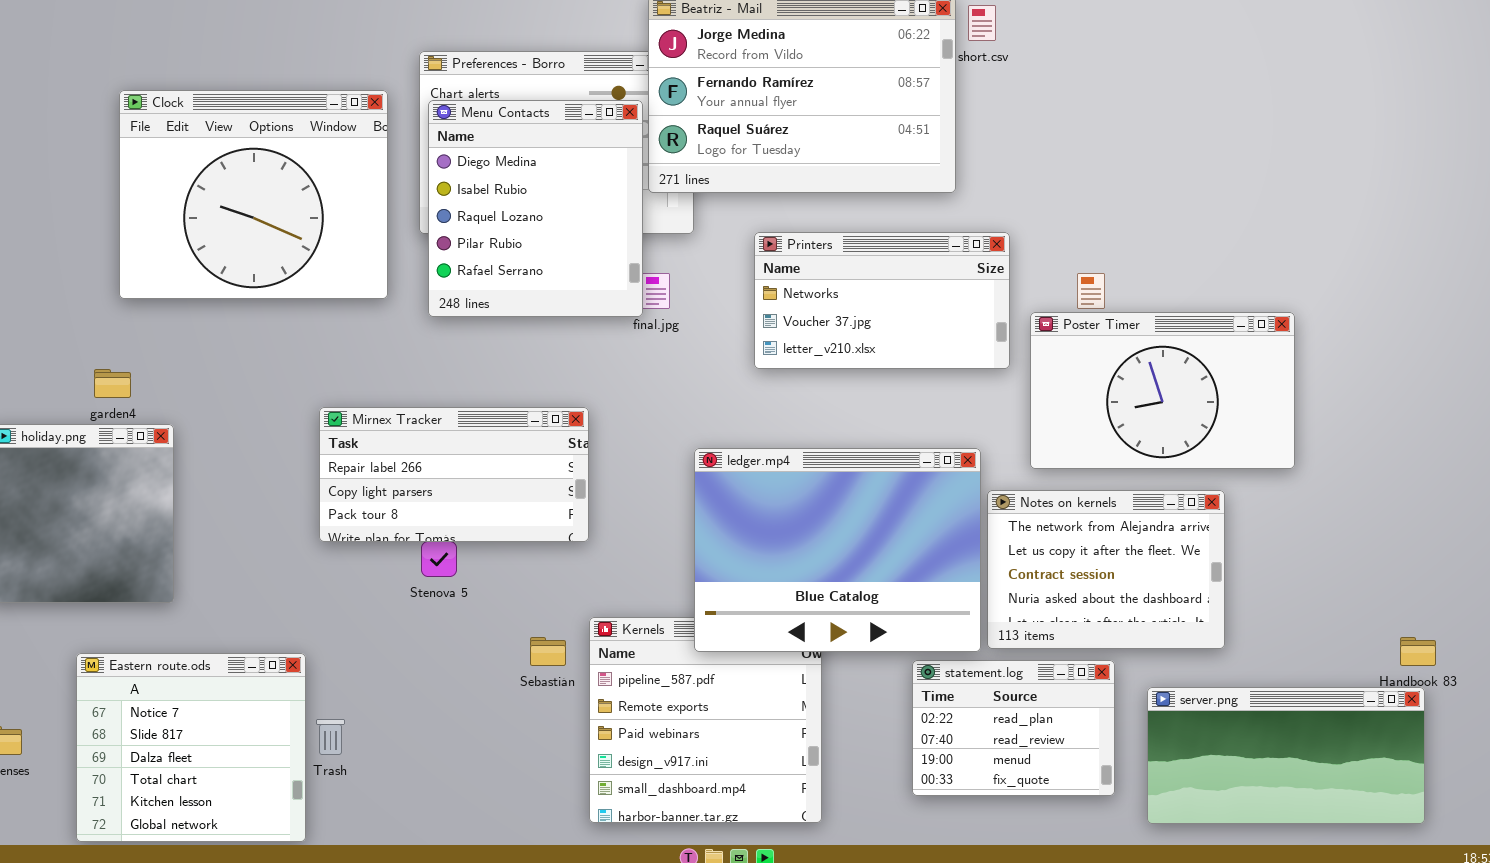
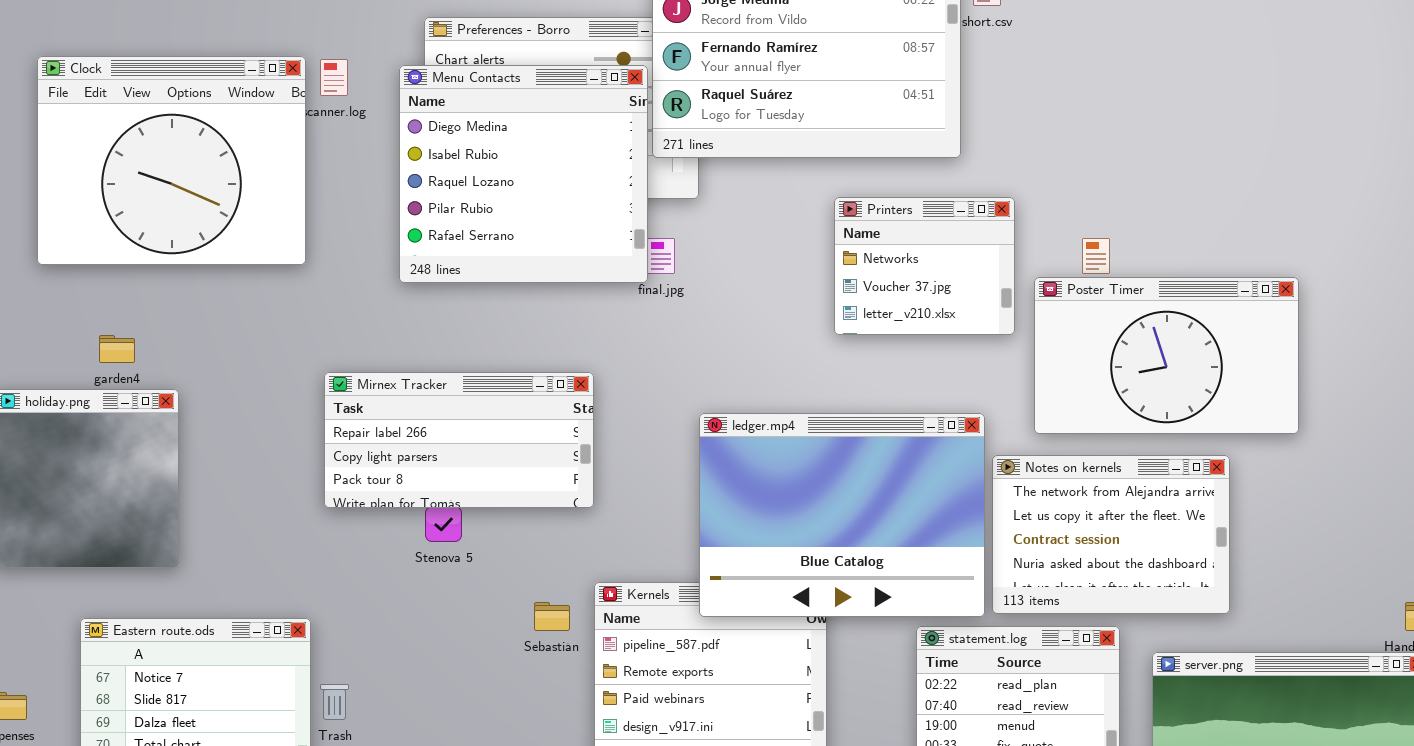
Clock: [119,90,388,299] -> [37,56,306,265], moved
Menu Contacts: [428,100,643,317] -> [399,65,648,283], resized
Printers: [754,232,1010,369] -> [834,197,1015,335], resized

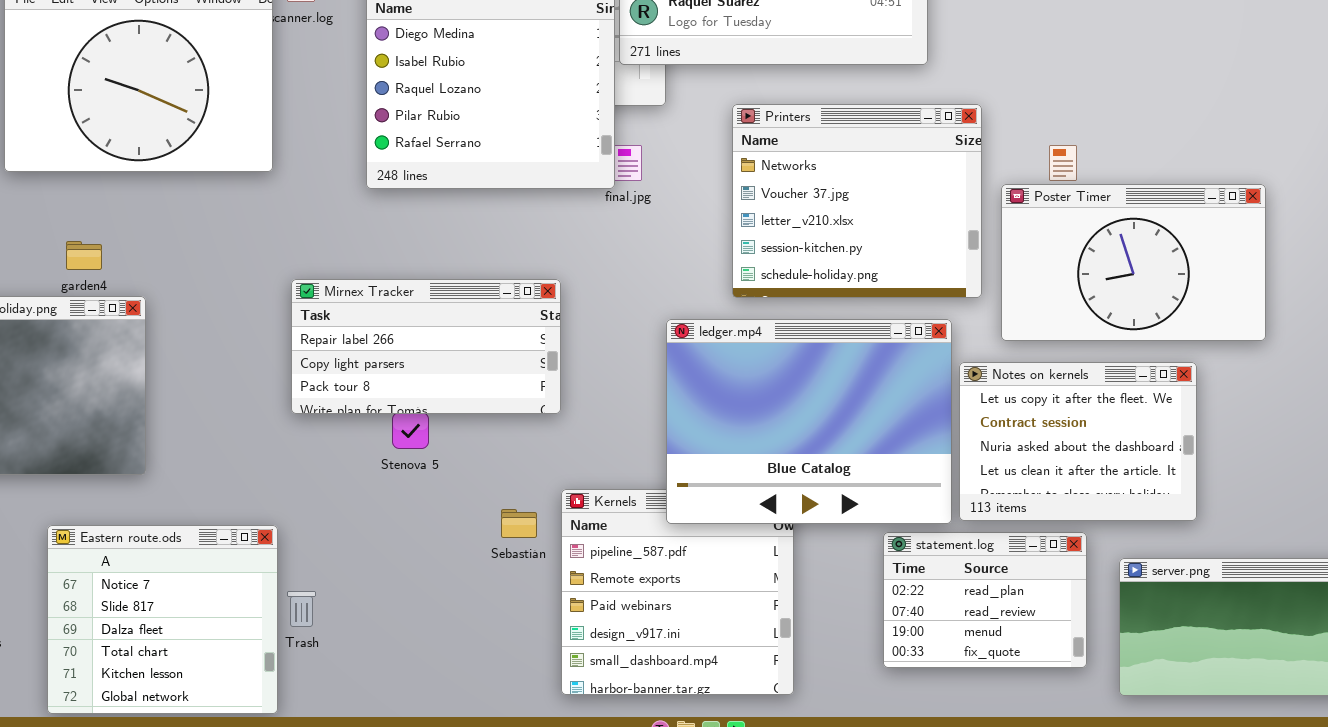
Printers: [834,197,1015,335] -> [732,104,982,298], resized
Notes on kernels: [992,455,1230,614] -> [959,362,1197,521], scrolled down 1 row

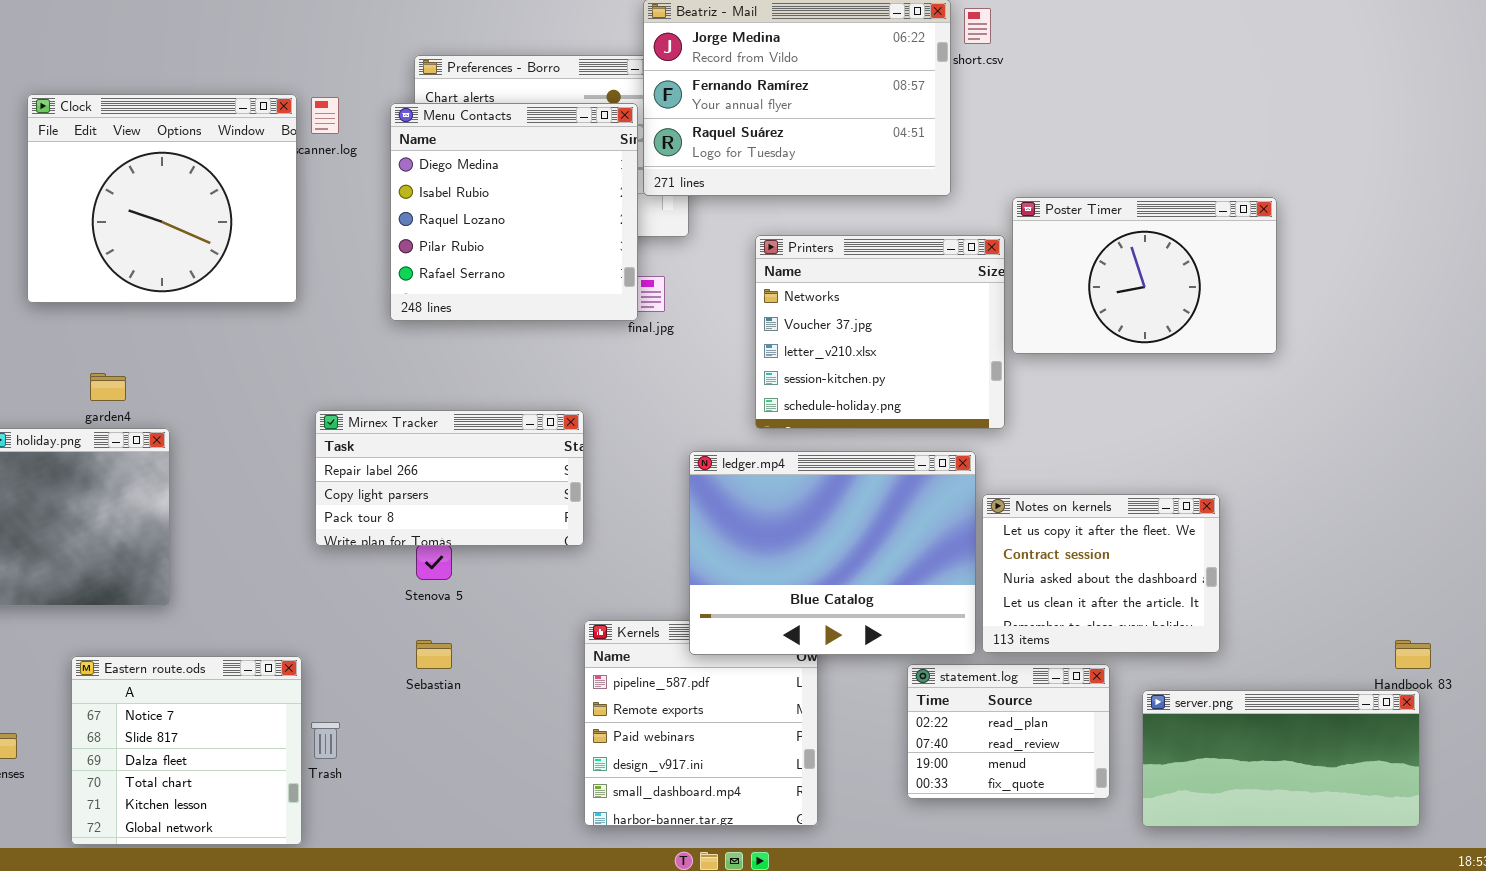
Poster Timer: [1001,184,1266,341] -> [1012,197,1277,354], moved
Sebastián: [501,509,537,538] -> [416,640,452,669], moved

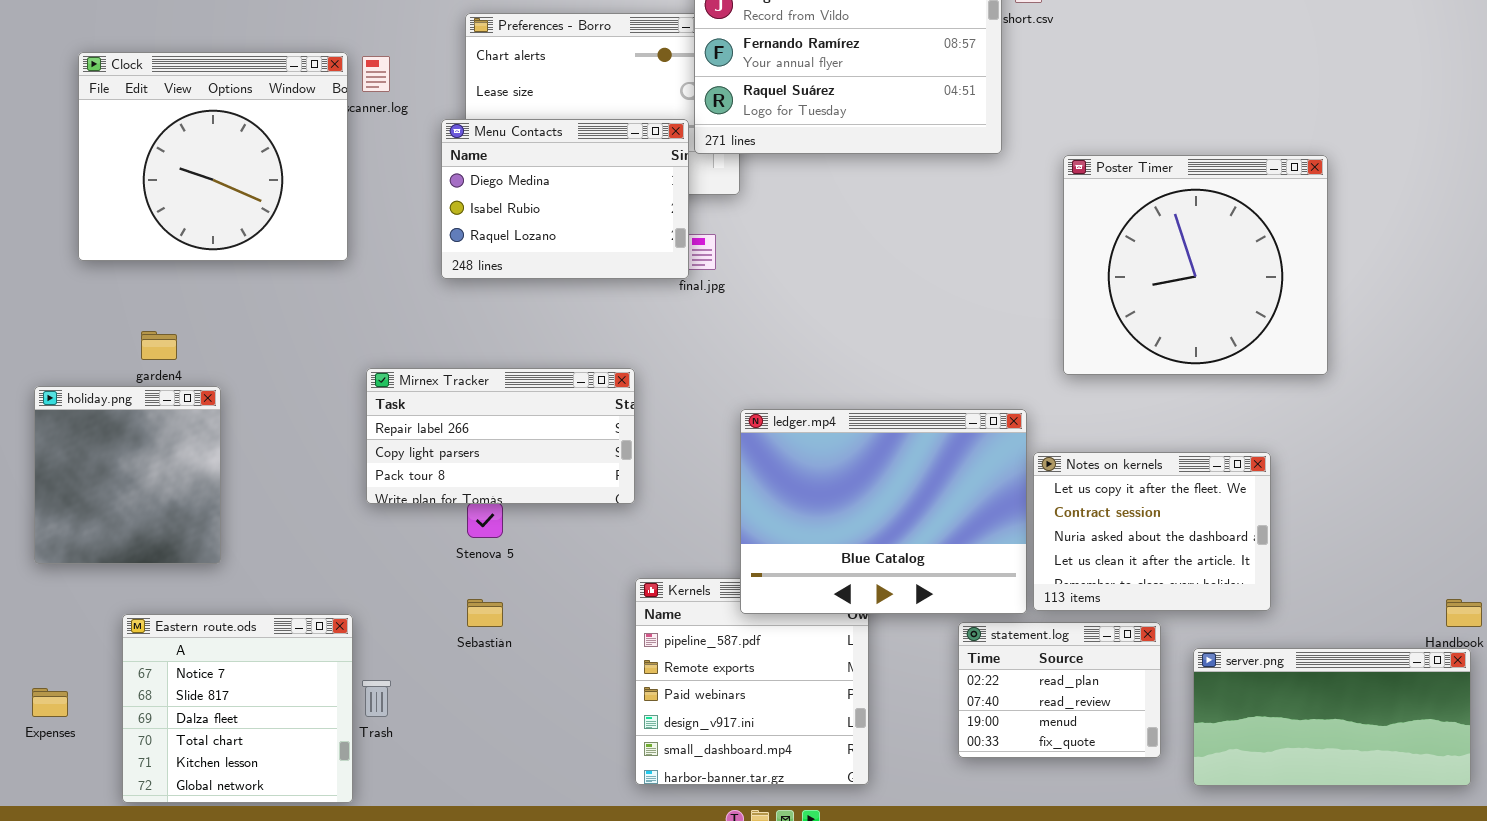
Menu Contacts: [390,103,638,321] -> [441,119,689,279], resized
Poster Timer: [1012,197,1277,354] -> [1063,155,1328,375], resized
Printers: [755,235,1005,429] -> none, closed

